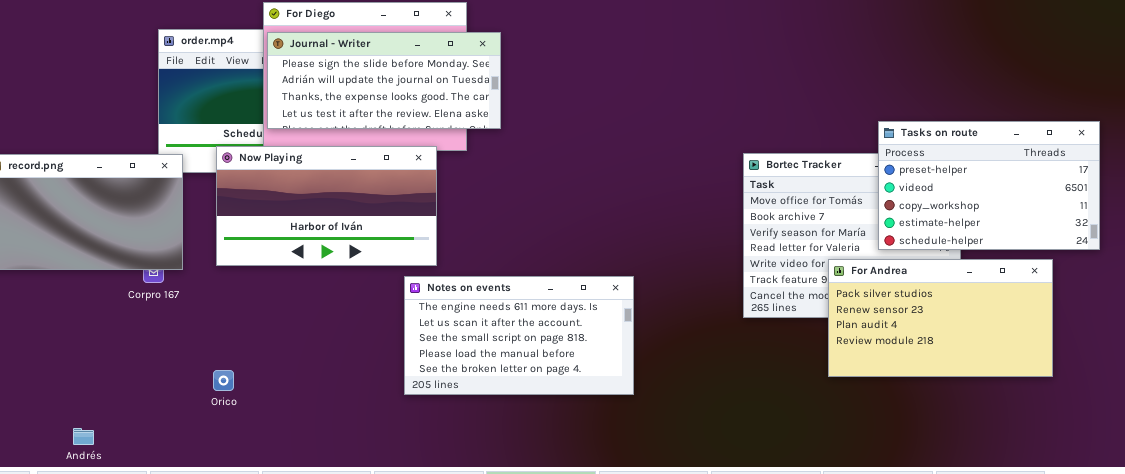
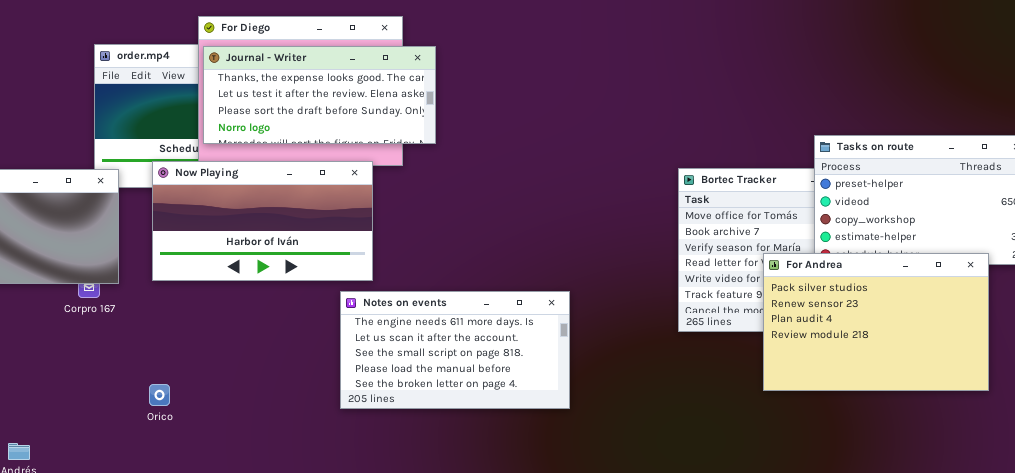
Journal - Writer: [267,32,501,129] -> [203,46,436,144], scrolled down 2 rows
For Andrea: [828,259,1053,377] -> [763,253,989,391], resized

